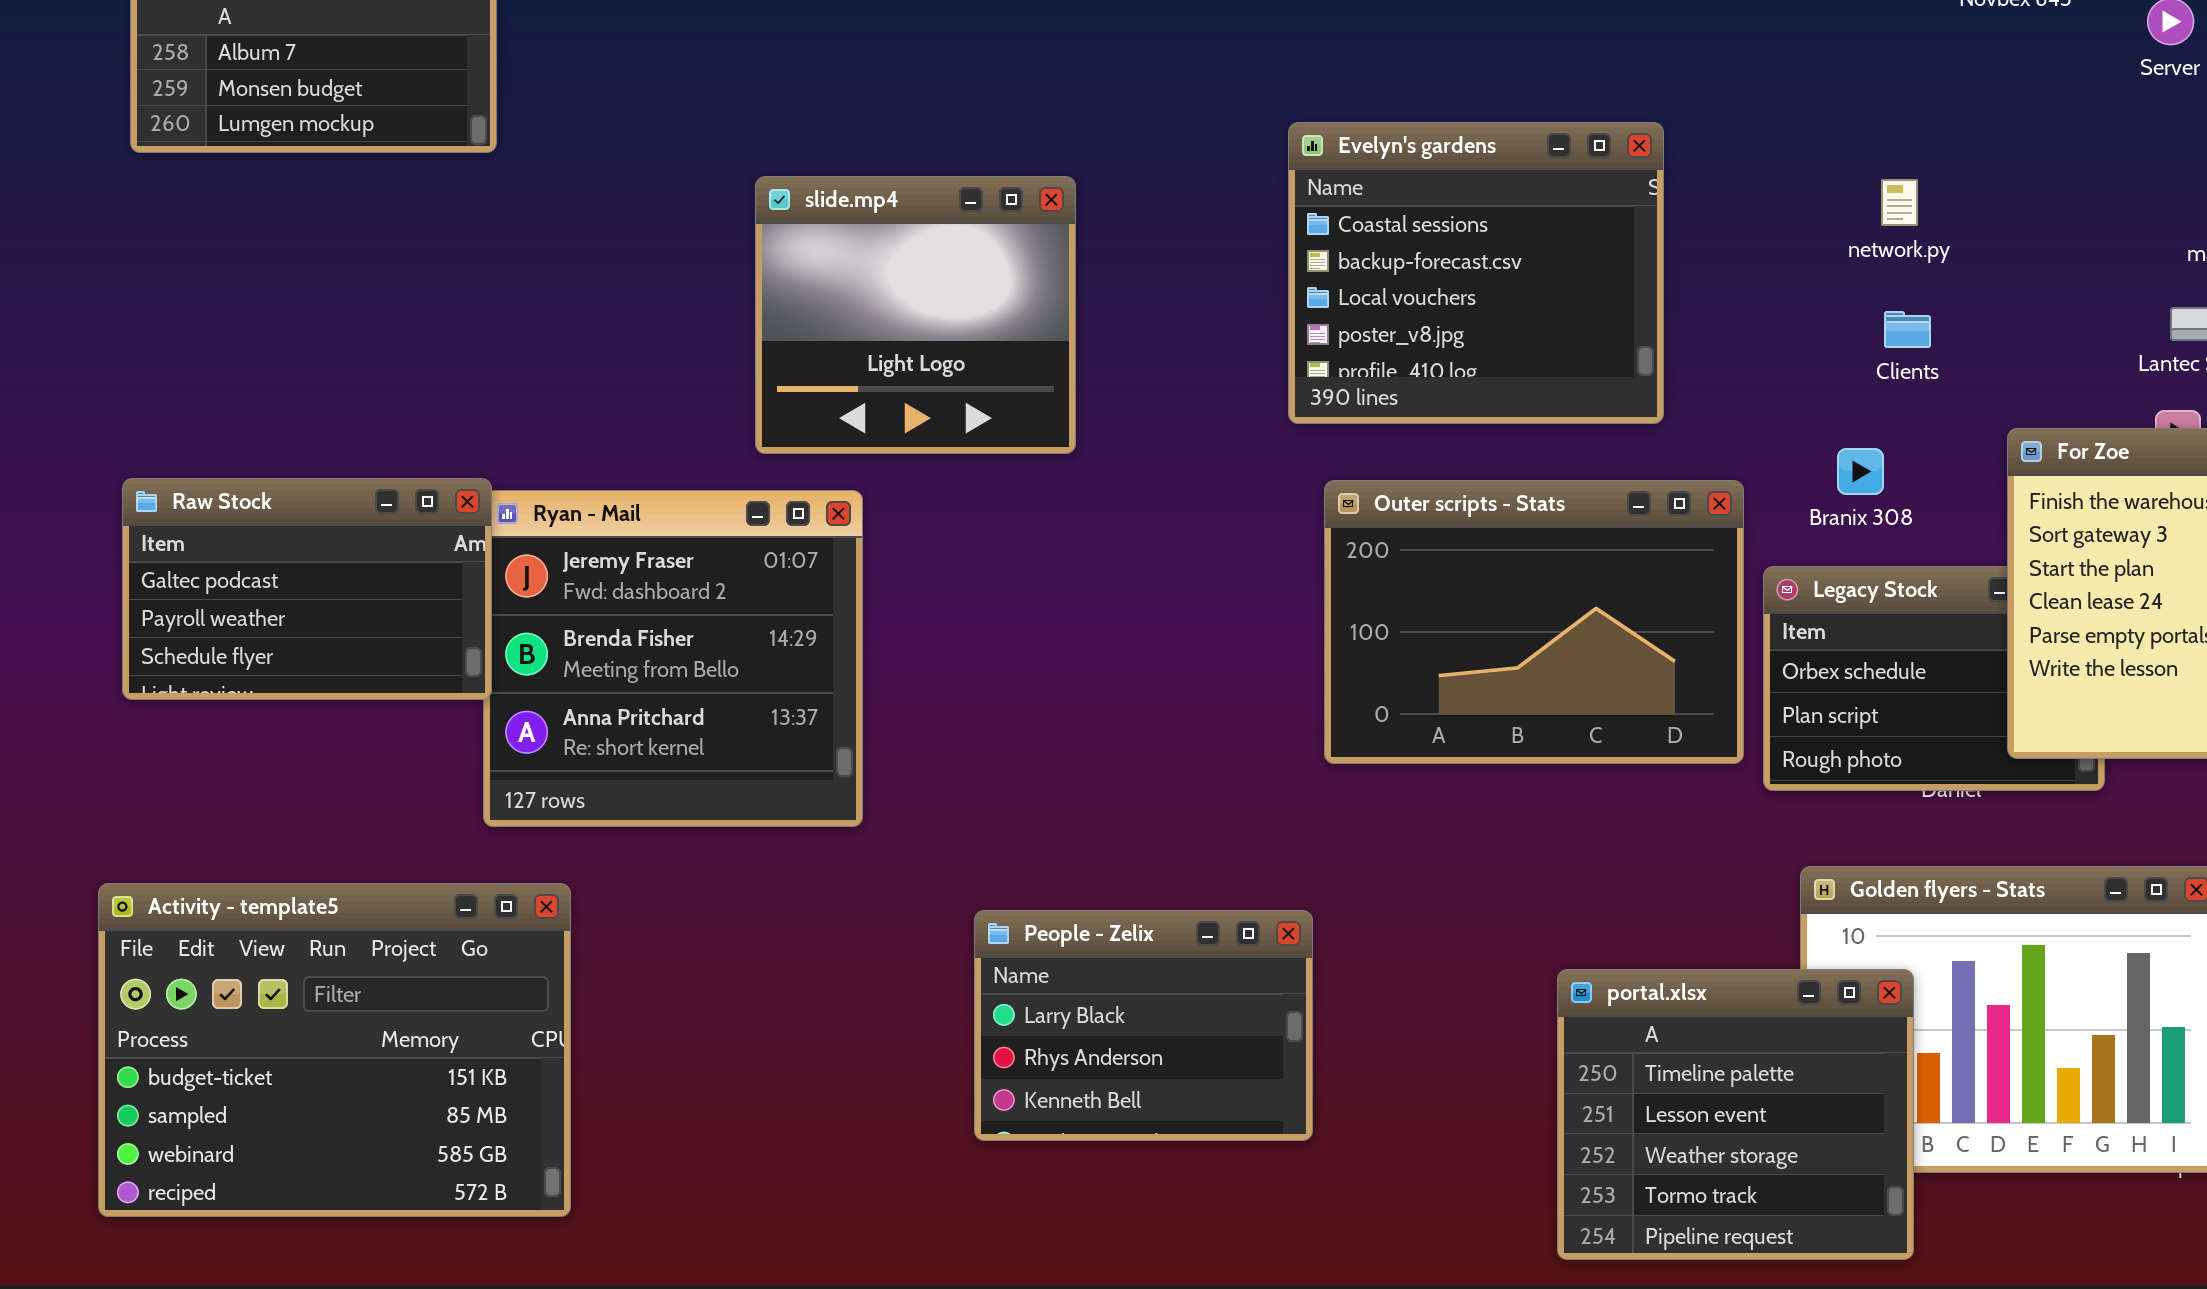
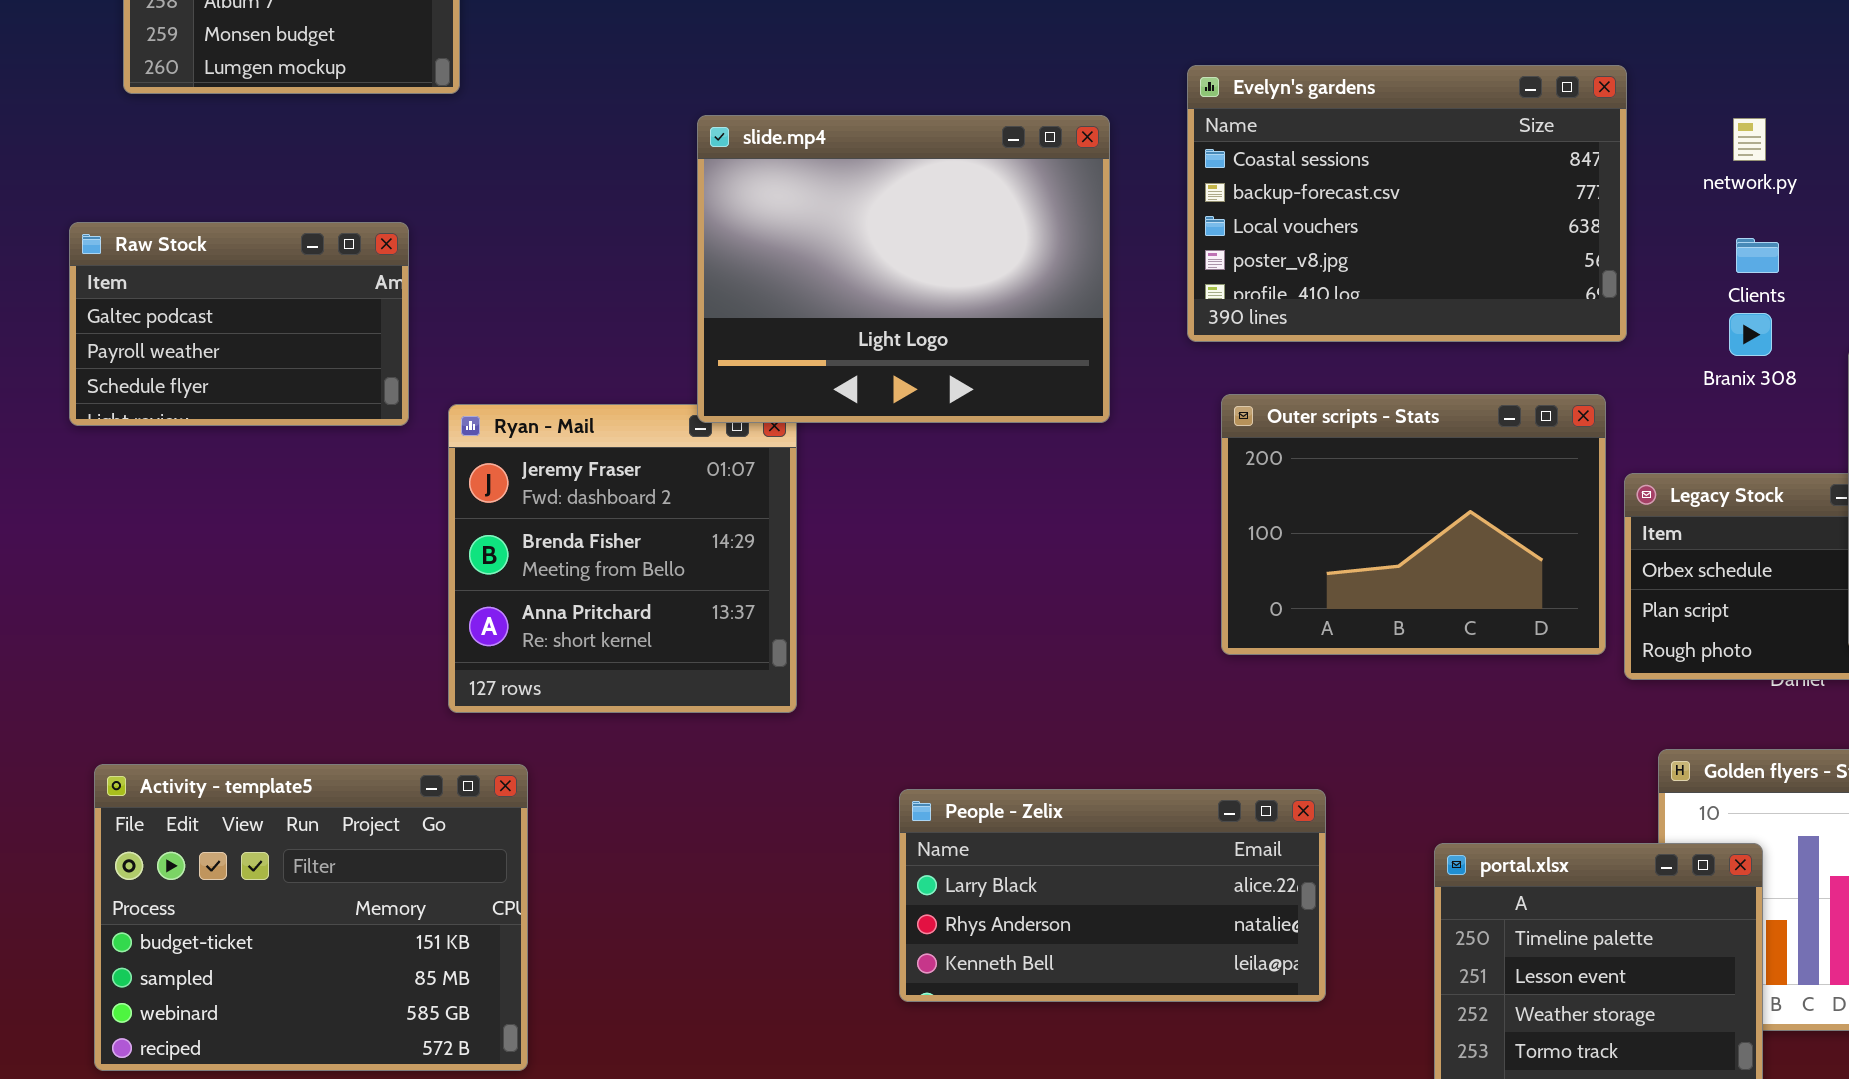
Evelyn's gardens: [1288,122,1664,424] -> [1187,65,1627,342], resized
slide.mp4: [755,176,1076,454] -> [697,115,1110,423], resized
Branix 308: [1837,448,1884,495] -> [1729,313,1772,356], moved
Raw Stock: [122,478,492,700] -> [69,222,409,426], moved
People - Zelix: [974,910,1313,1141] -> [899,789,1326,1002], resized

